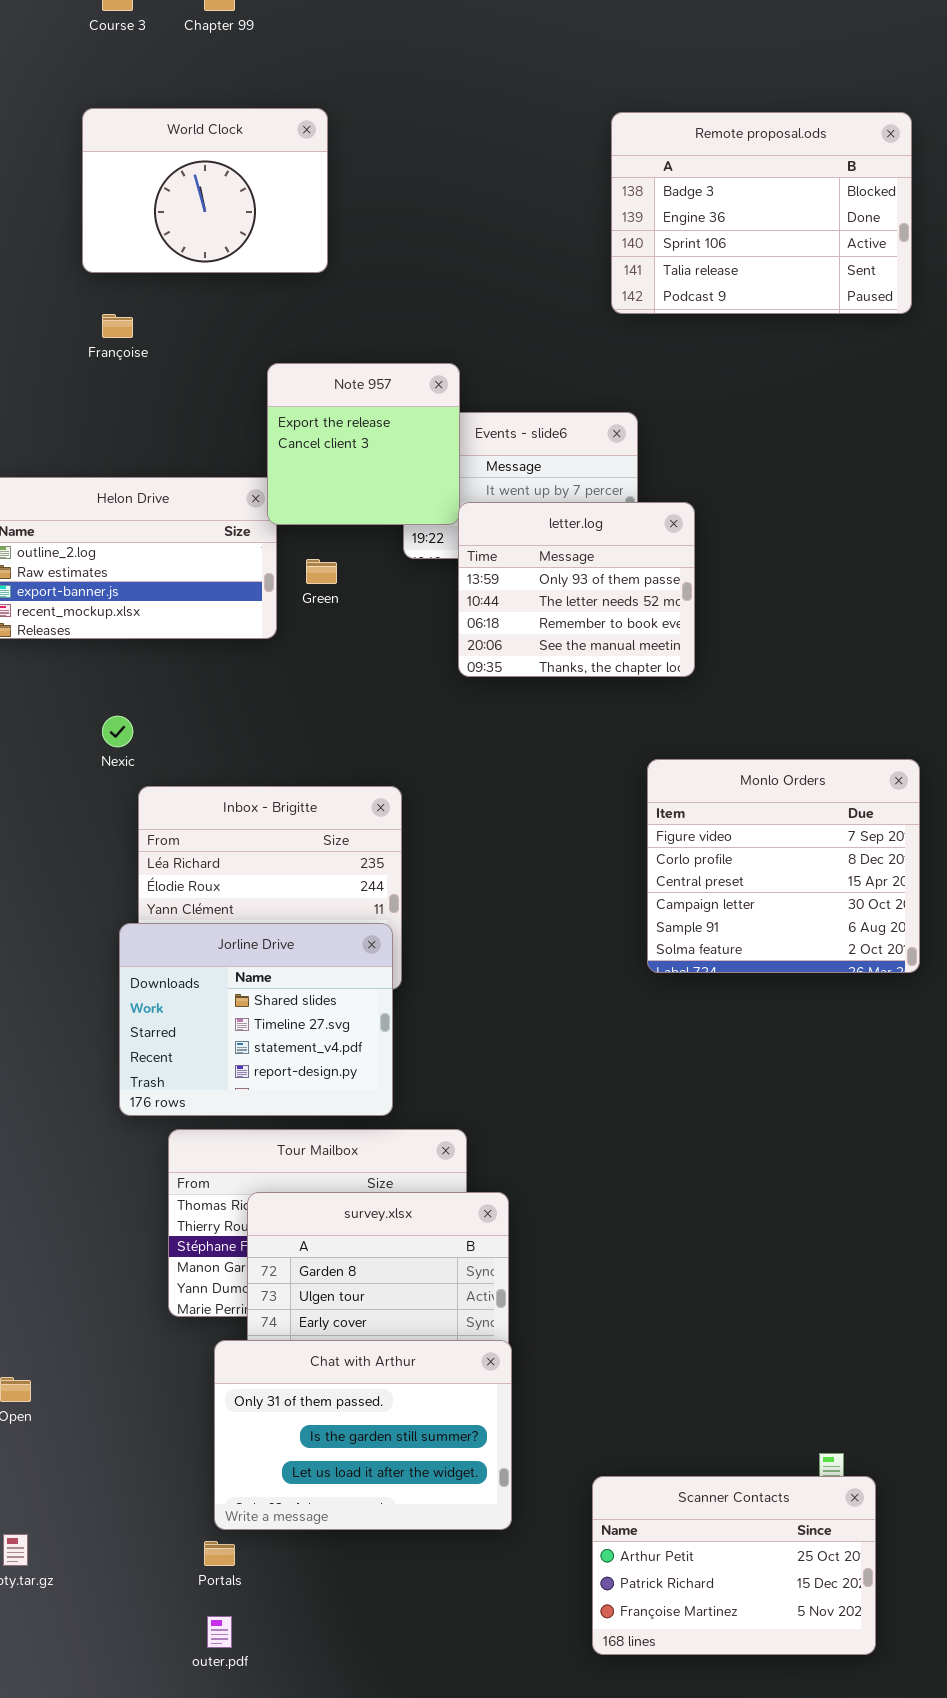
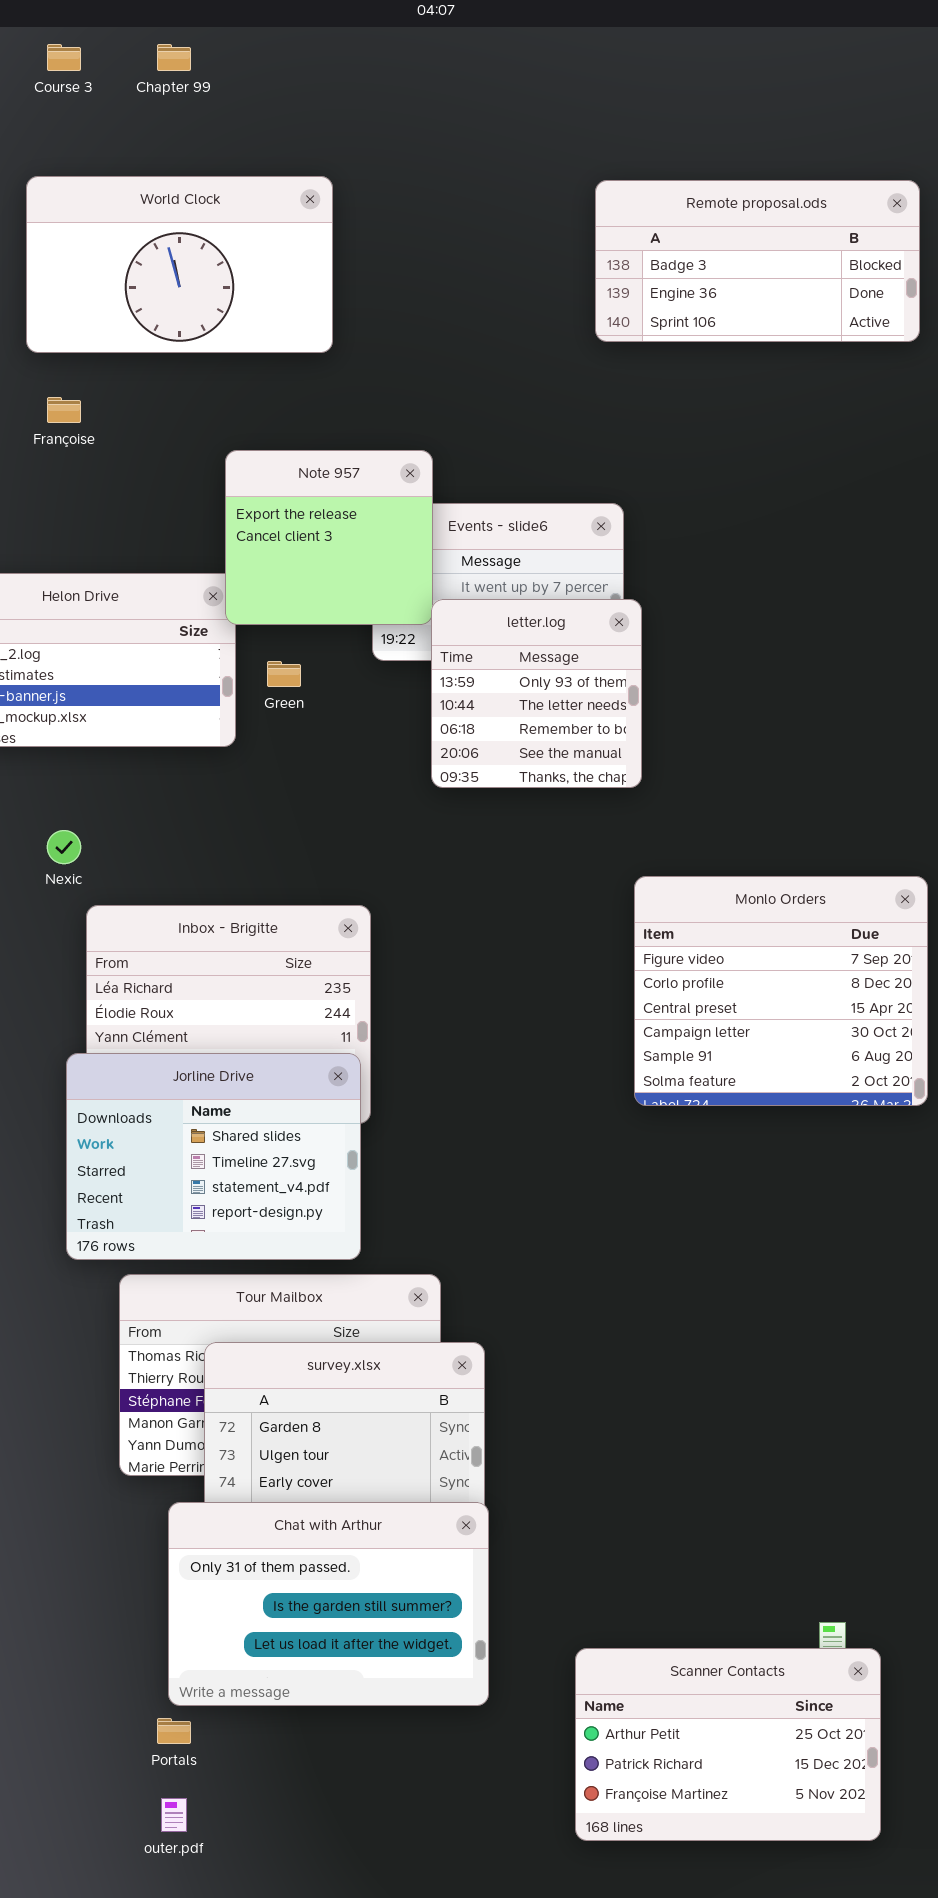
World Clock: [82,108,328,273] -> [26,176,333,353], resized
Remote proposal.ods: [611,112,912,314] -> [595,180,920,342], resized
letter.log: [458,502,695,677] -> [431,599,642,788], resized

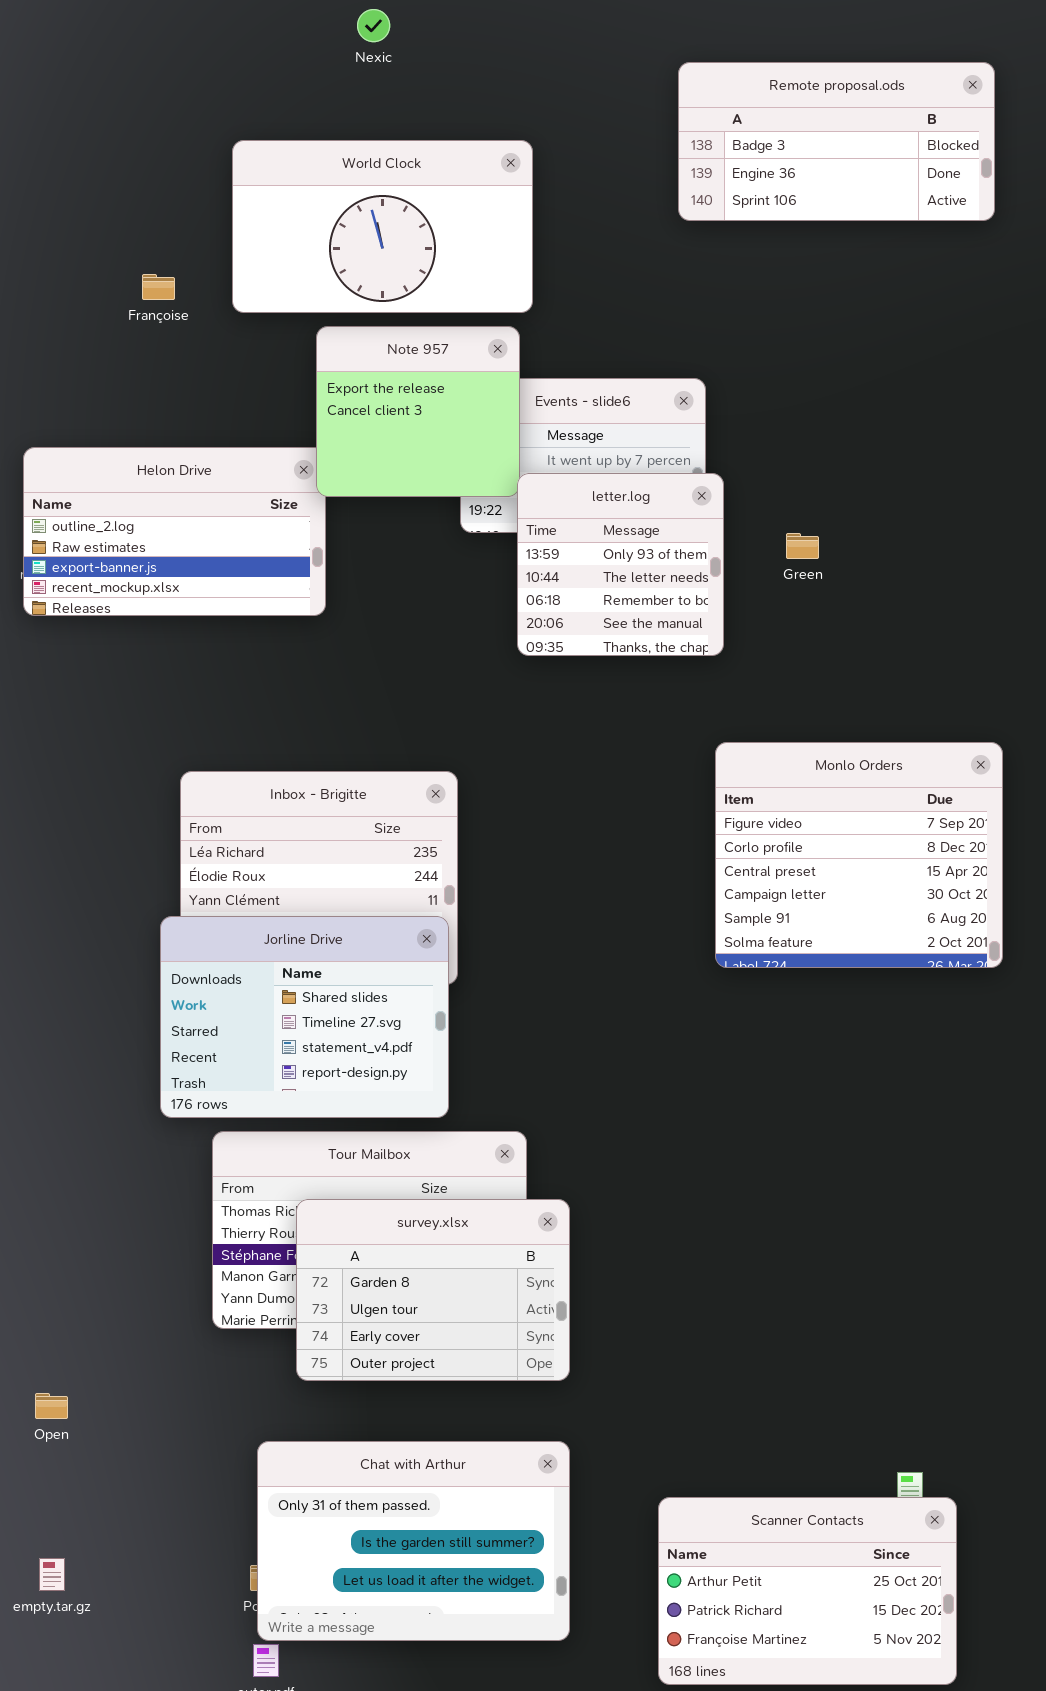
World Clock: [26,176,333,353] -> [232,140,533,313], moved
Green: [267,661,301,687] -> [786,533,819,559], moved
Nexic: [47,830,81,864] -> [357,9,390,42], moved
Chat with Arthur: [168,1502,489,1706] -> [257,1441,570,1641], moved

